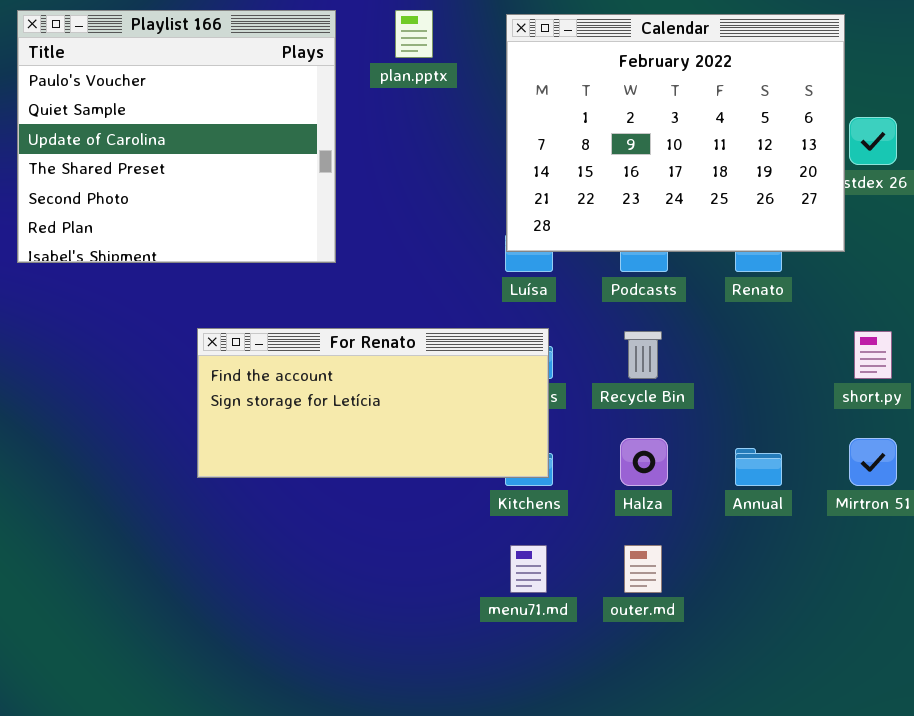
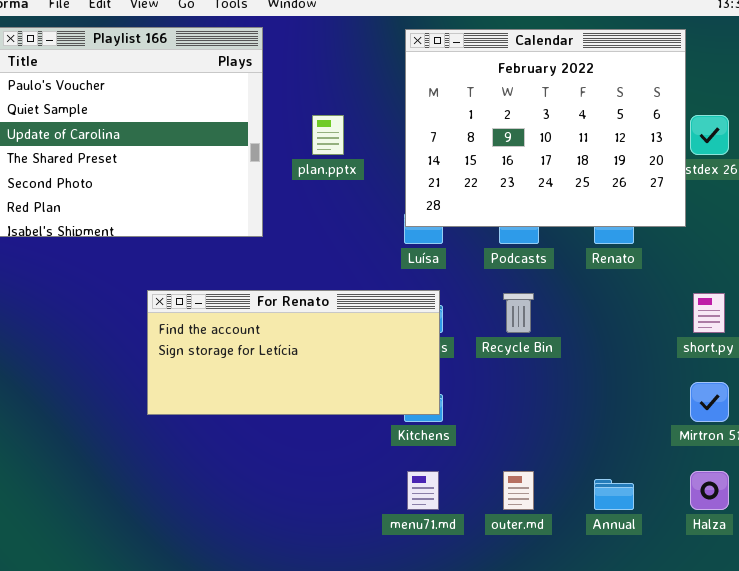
plan.pptx: [395,10,433,58] -> [312,115,344,155], moved
Halza: [620,438,668,486] -> [690,471,729,510], moved
Annual: [735,448,782,486] -> [594,479,634,510], moved

